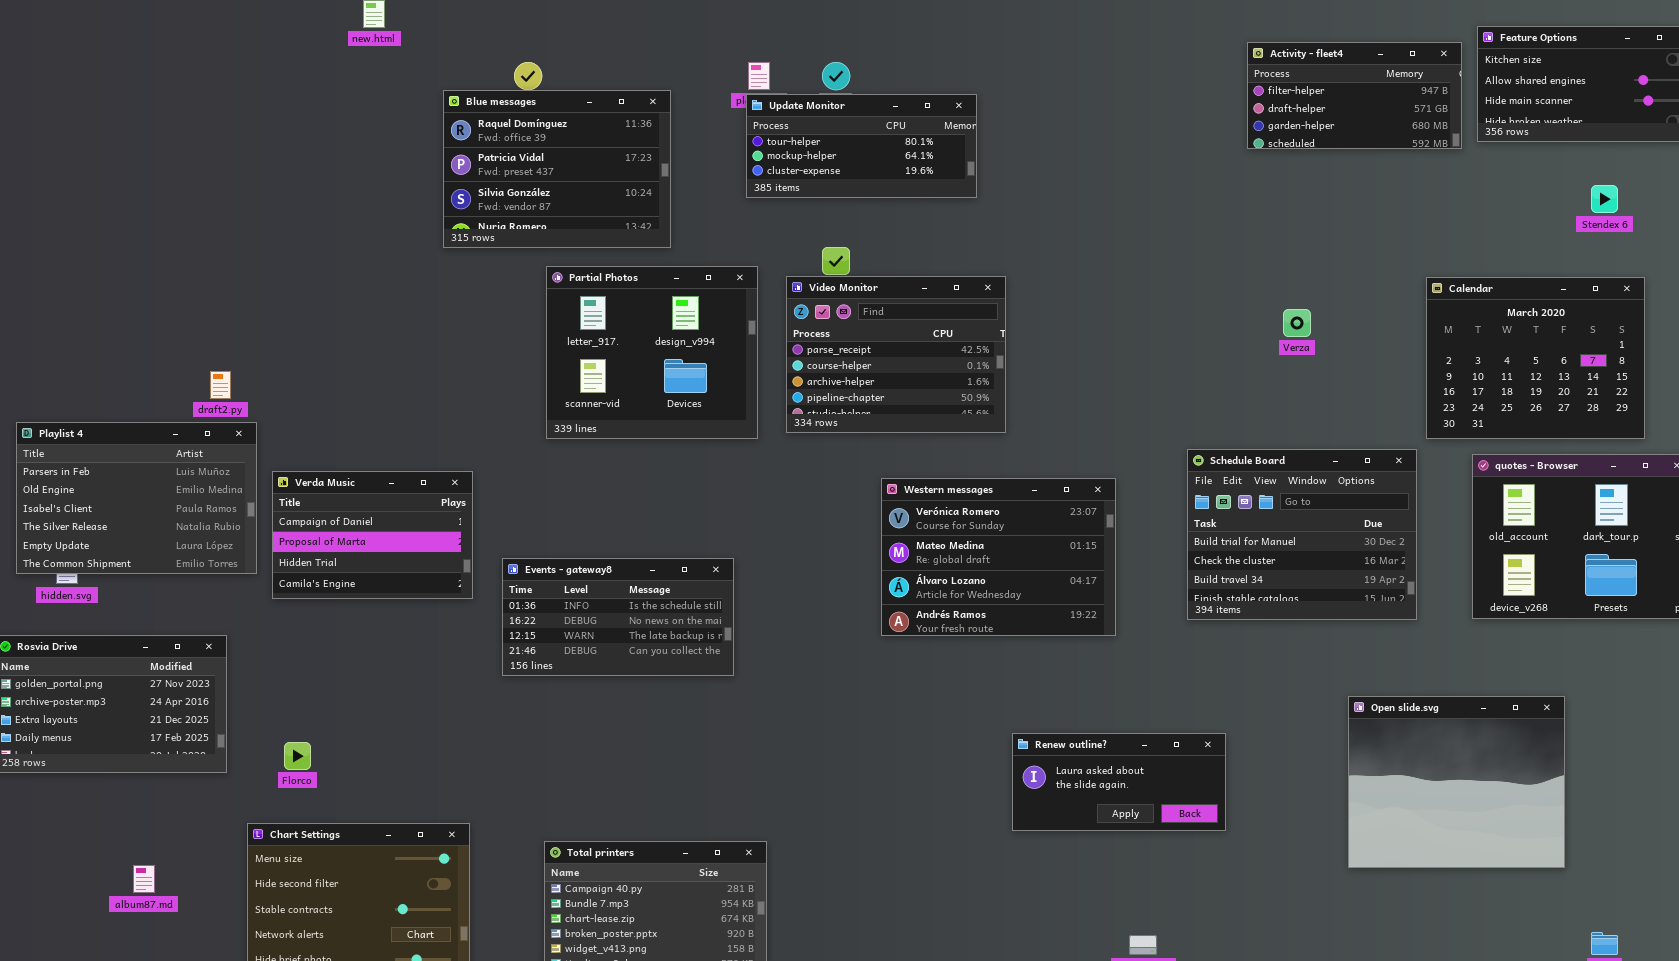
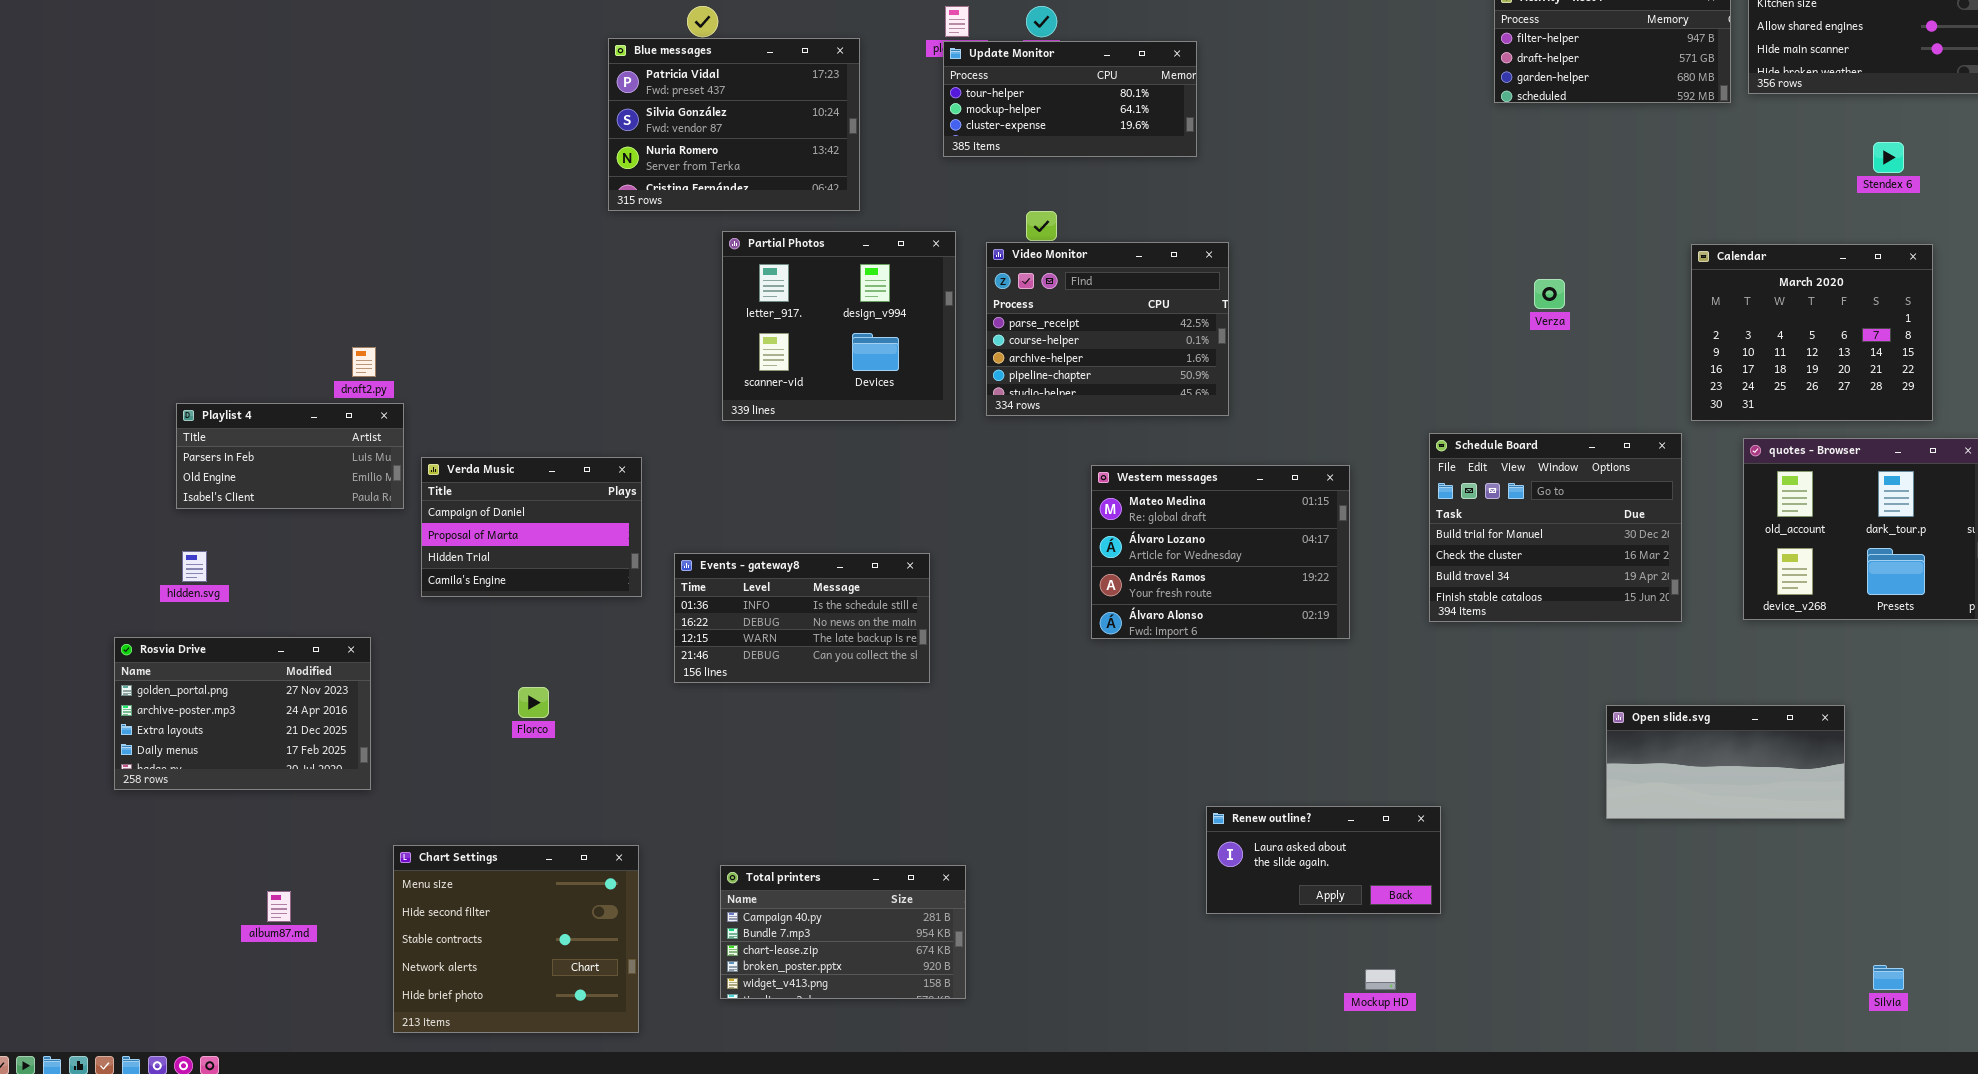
Blue messages: [443,90,671,248] -> [608,38,860,211], scrolled down 1 row
Playlist 4: [16,422,257,574] -> [176,403,404,509], resized
Western messages: [881,478,1116,636] -> [1091,465,1350,639], scrolled down 1 row
Open slide.svg: [1348,696,1565,868] -> [1606,705,1845,819], resized
Renew outline?: [1012,733,1226,831] -> [1206,806,1441,914], moved
Florco: [284,742,311,770] -> [518,687,549,718], moved

